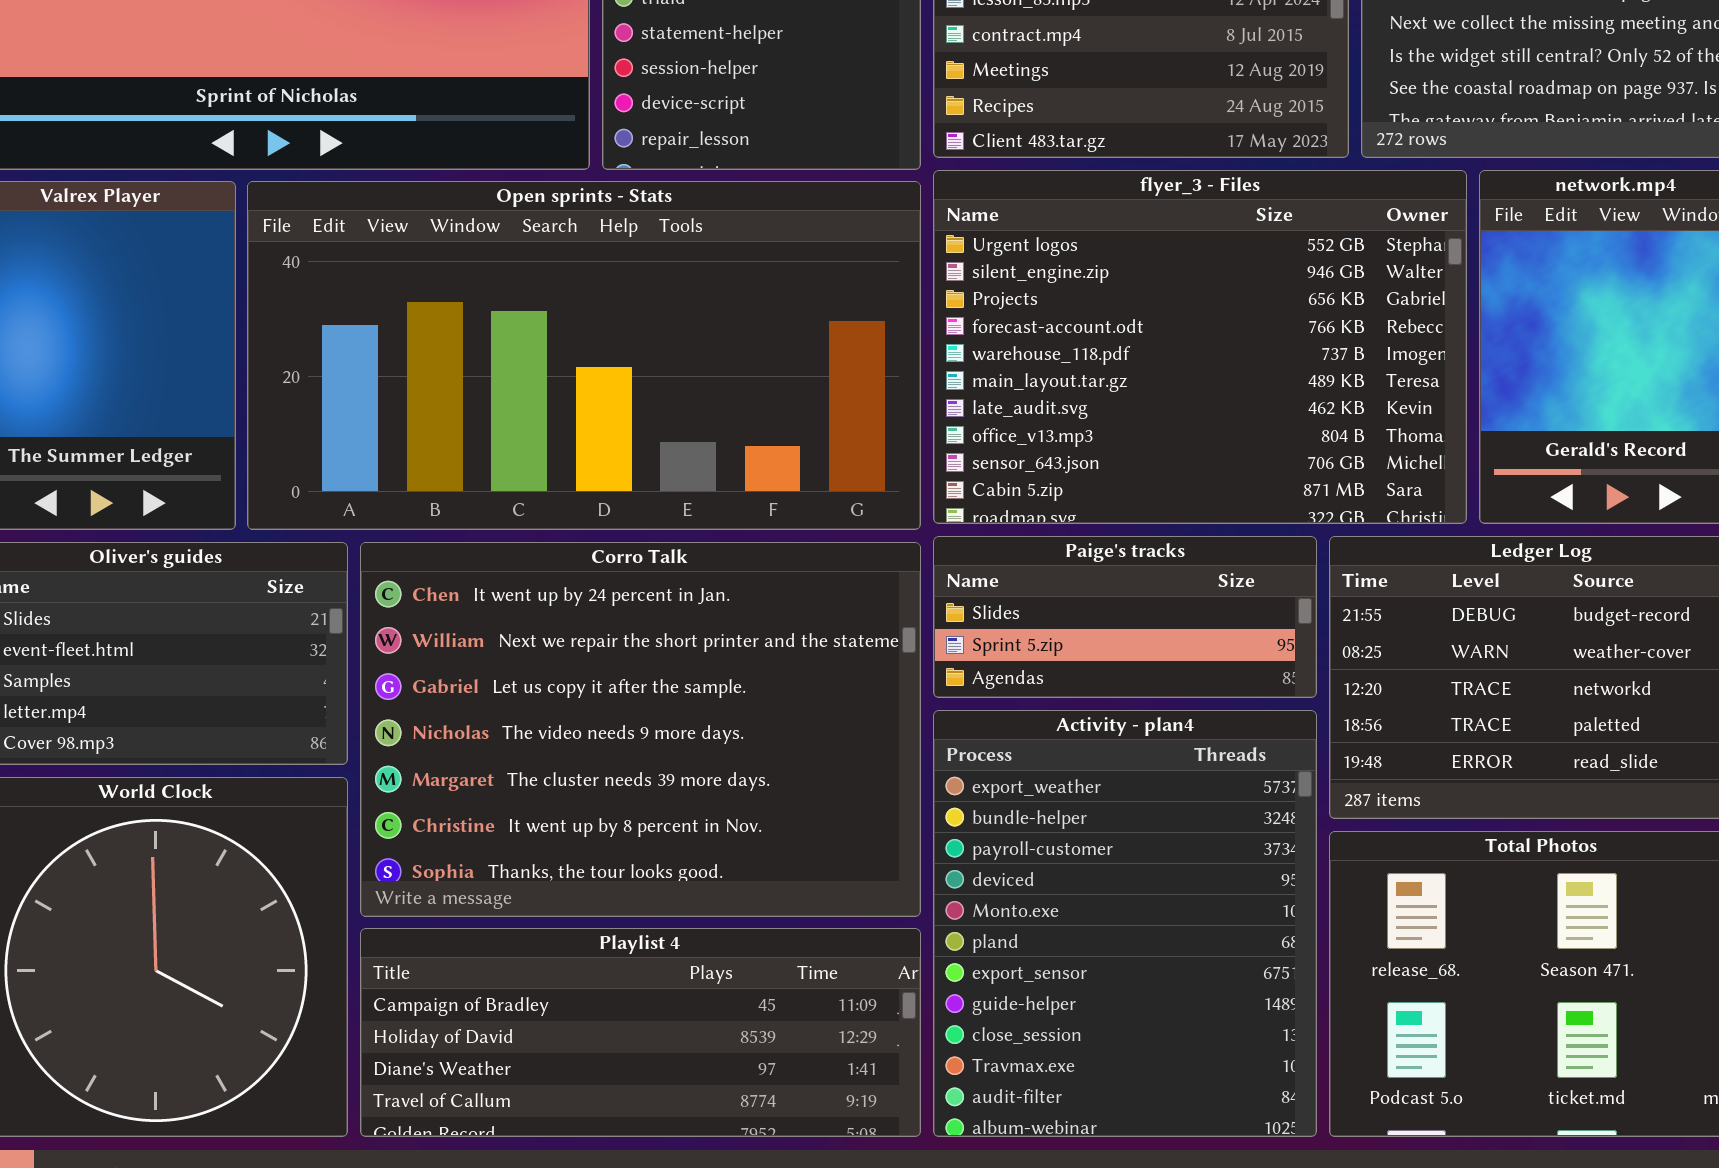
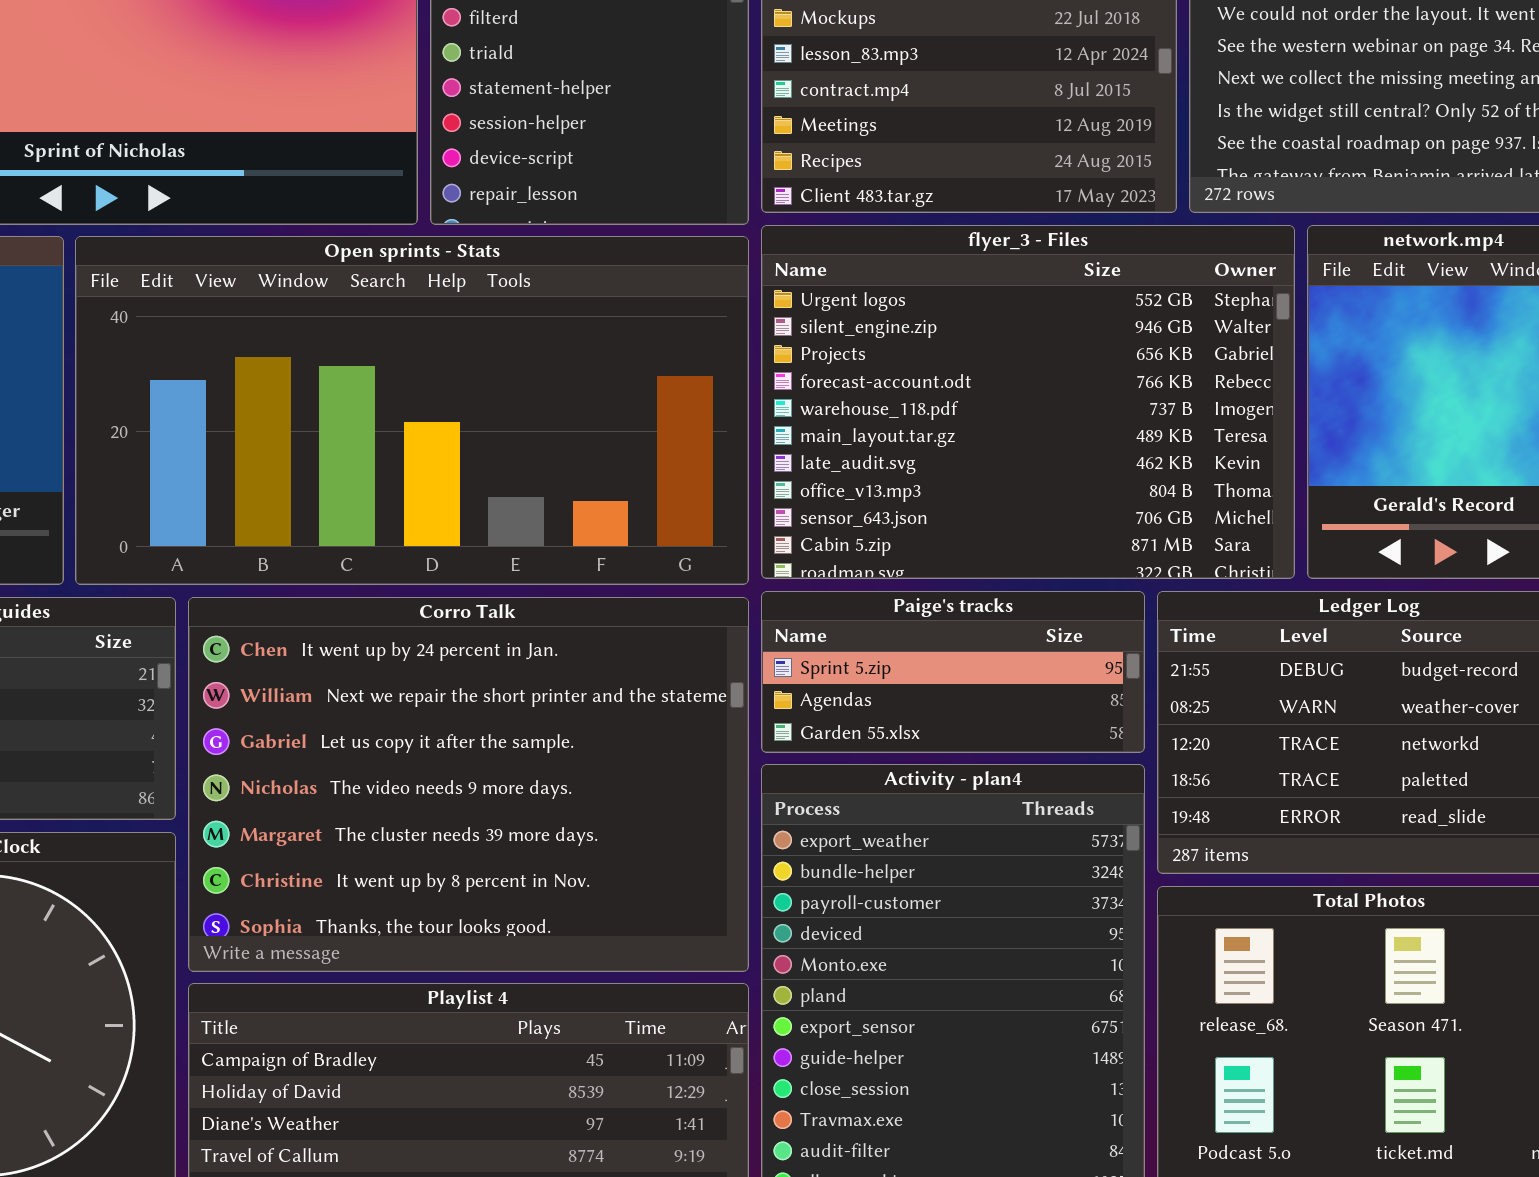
Paige's tracks: [933,536,1317,698] -> [761,591,1145,753], scrolled down 1 row

